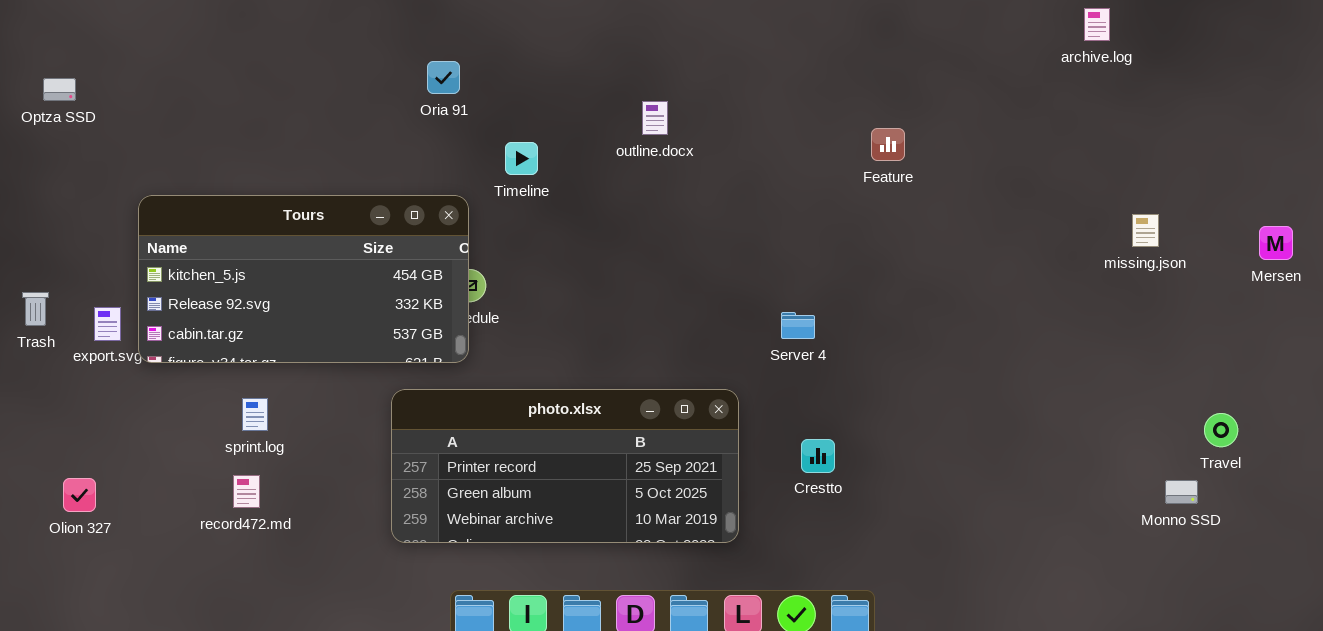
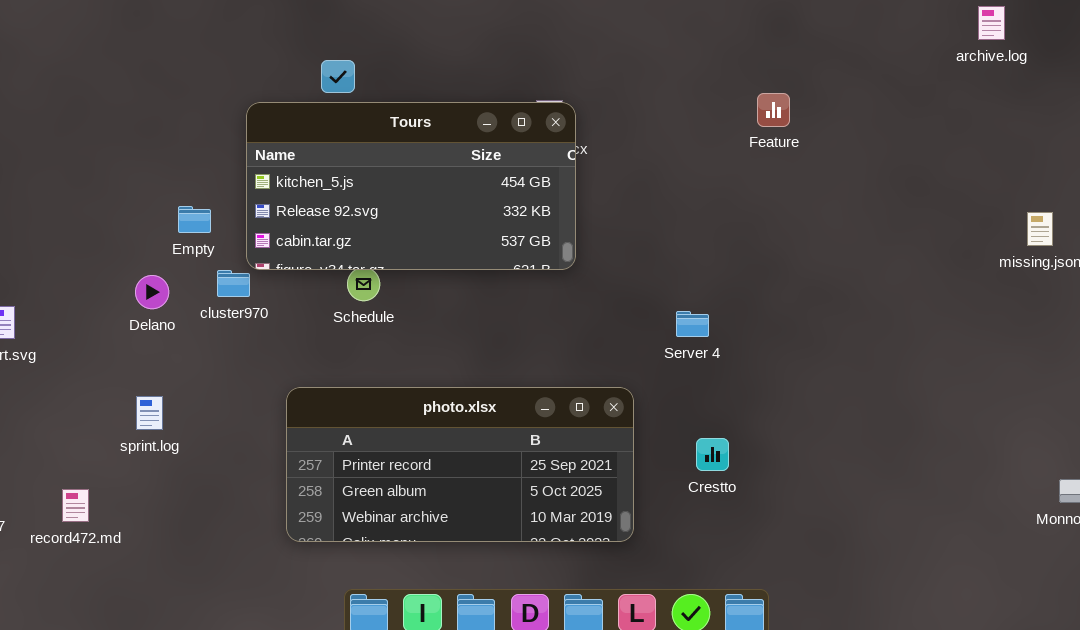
Feature: [871,128,905,161] -> [757,93,790,127], moved
Tours: [138,195,469,363] -> [246,102,576,270], moved
record472.md: [233,475,260,508] -> [62,489,89,522], moved

